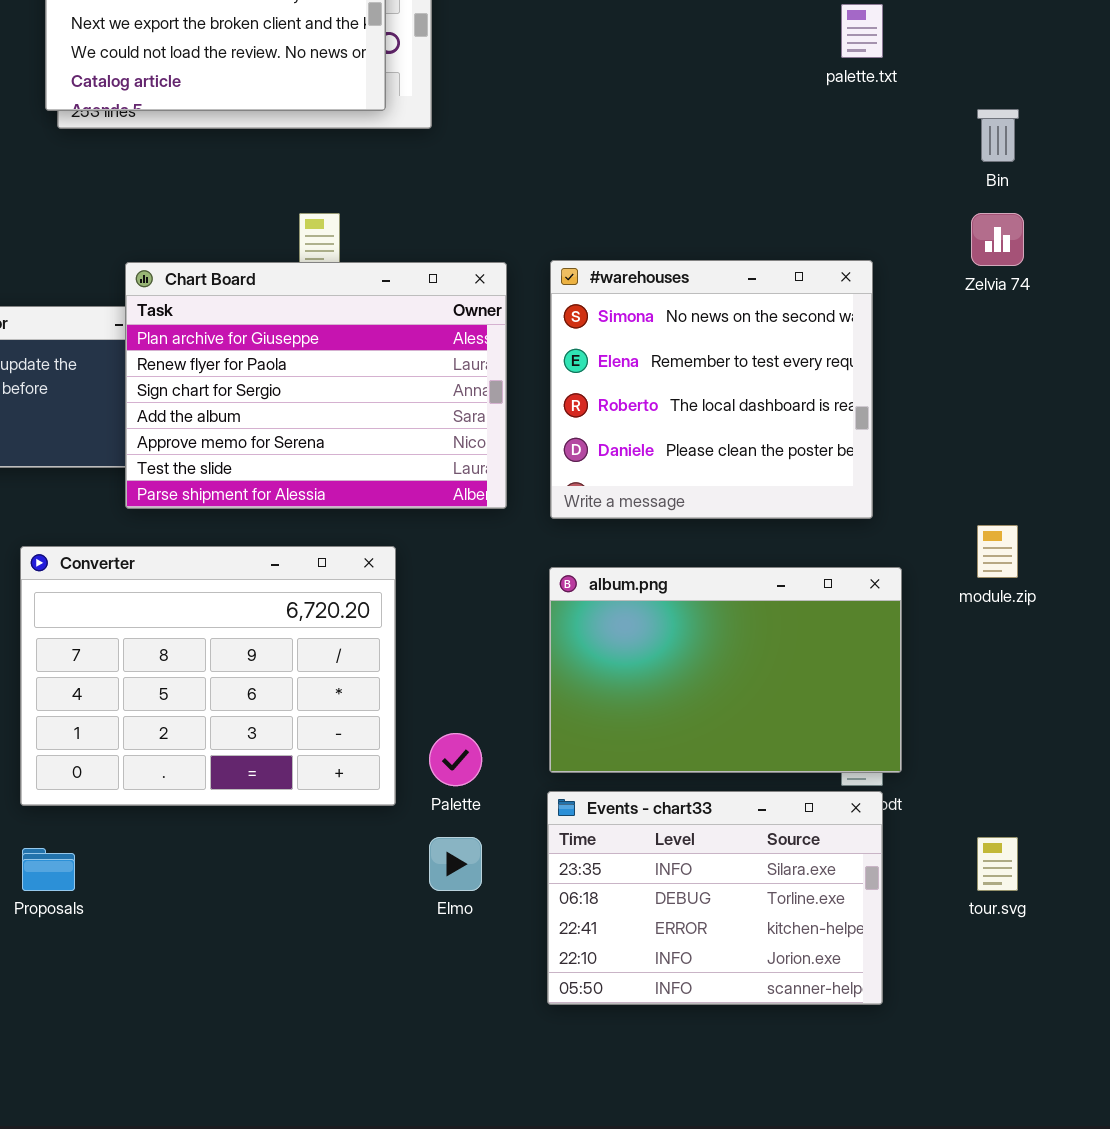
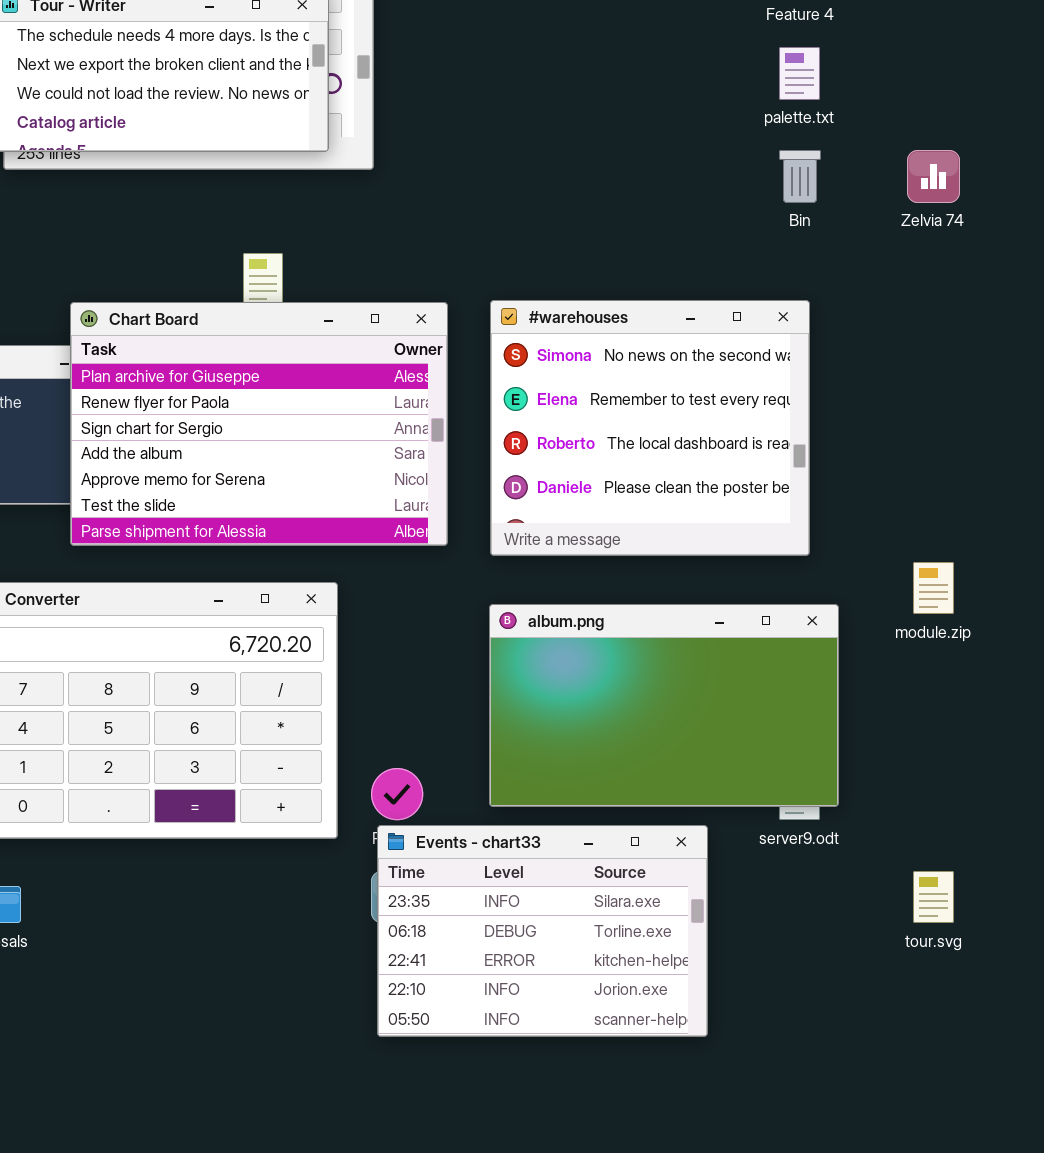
Bin: [977,109,1019,162] -> [779,150,821,203], moved
Zelvia 74: [971,213,1024,266] -> [907,150,960,203], moved
Events - chart33: [547,791,883,1005] -> [377,825,708,1037], moved

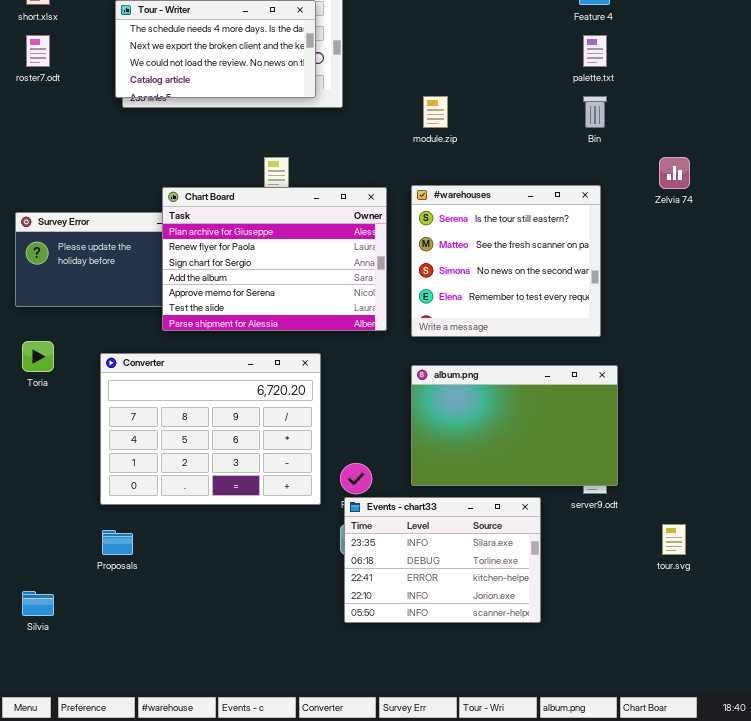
Zelvia 74: [907,150,960,203] -> [659,157,690,189], moved
#warehouses: [490,300,810,556] -> [411,185,601,337], scrolled up 2 rows
module.zip: [913,562,954,614] -> [423,96,448,128], moved

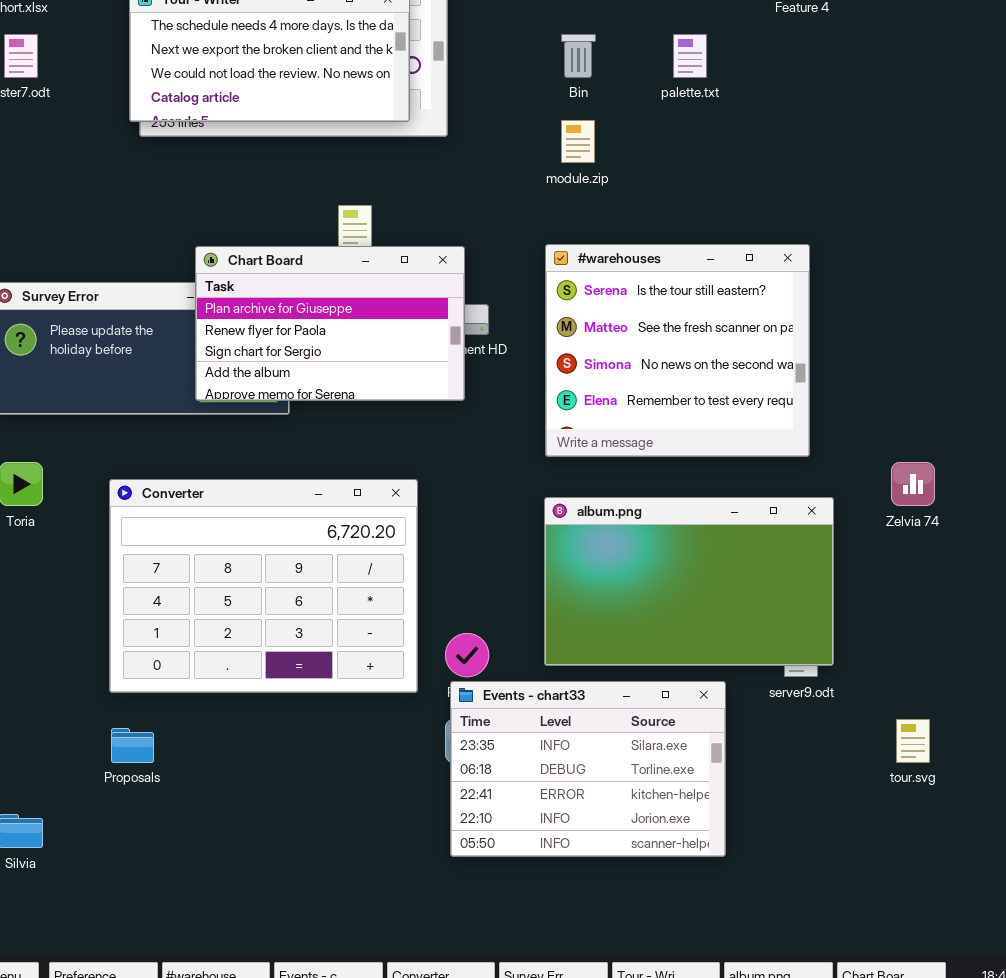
palette.txt: [583,35,607,67] -> [673,34,707,78], moved
Bin: [583,96,607,128] -> [561,34,596,78], moved
Zelvia 74: [659,157,690,189] -> [891,462,935,506], moved
Chart Board: [162,187,387,331] -> [195,246,465,401], resized

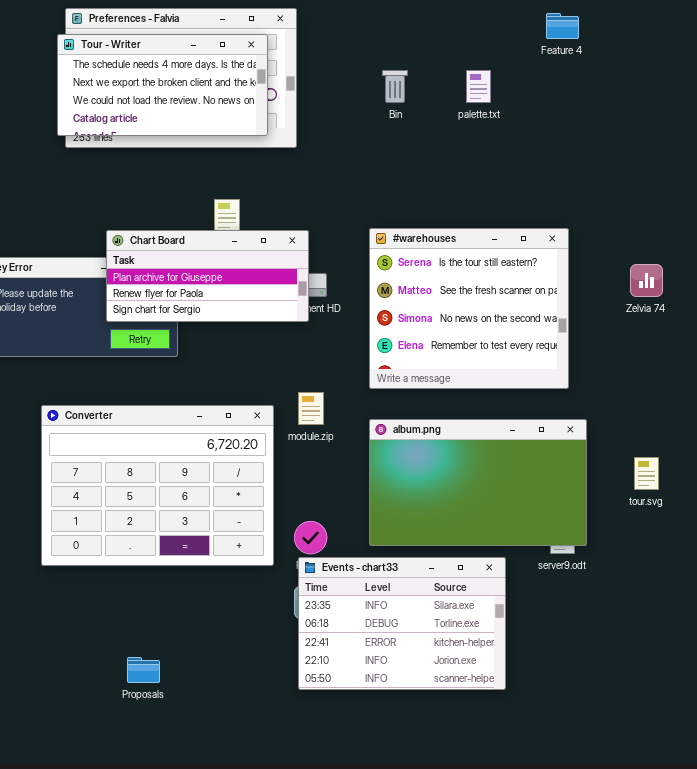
module.zip: [561,120,595,163] -> [298,392,324,425], moved
Chart Board: [195,246,465,401] -> [106,230,309,322], resized
Zelvia 74: [891,462,935,506] -> [630,264,663,297], moved
tour.svg: [896,719,930,763] -> [634,457,659,490], moved
Proposals: [111,728,154,763] -> [127,657,160,683], moved

